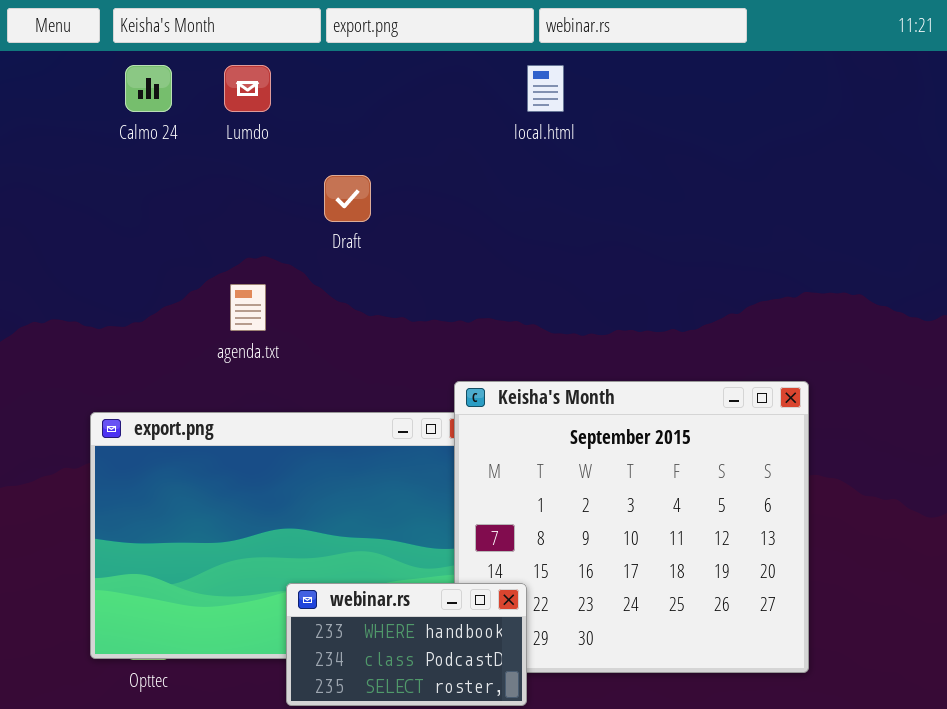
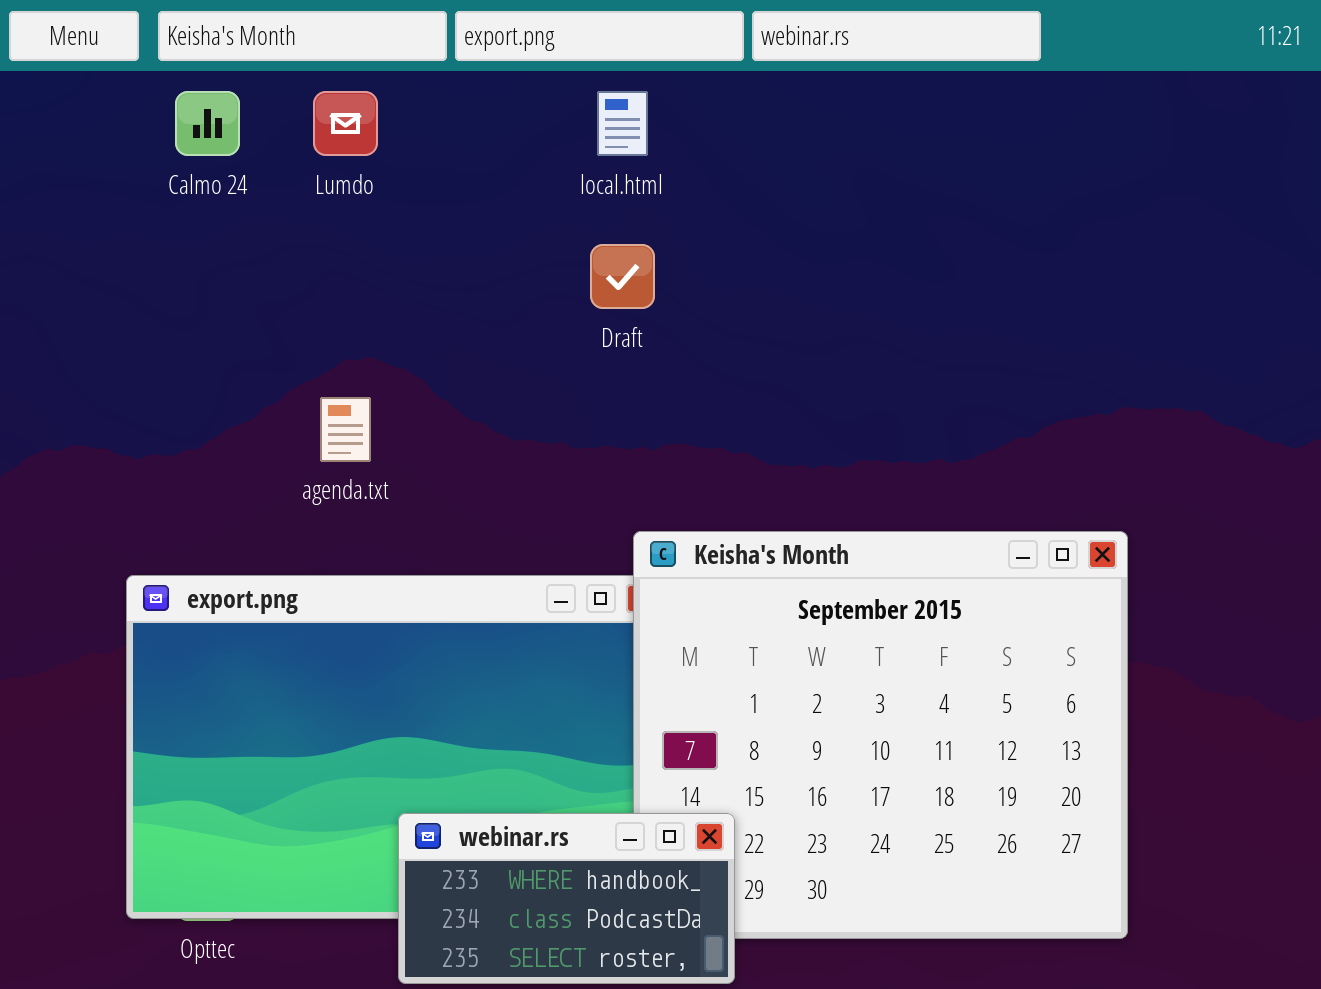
local.html: [527,65,564,112] -> [597,91,648,156], moved
Draft: [324,175,371,222] -> [590,244,655,309], moved

